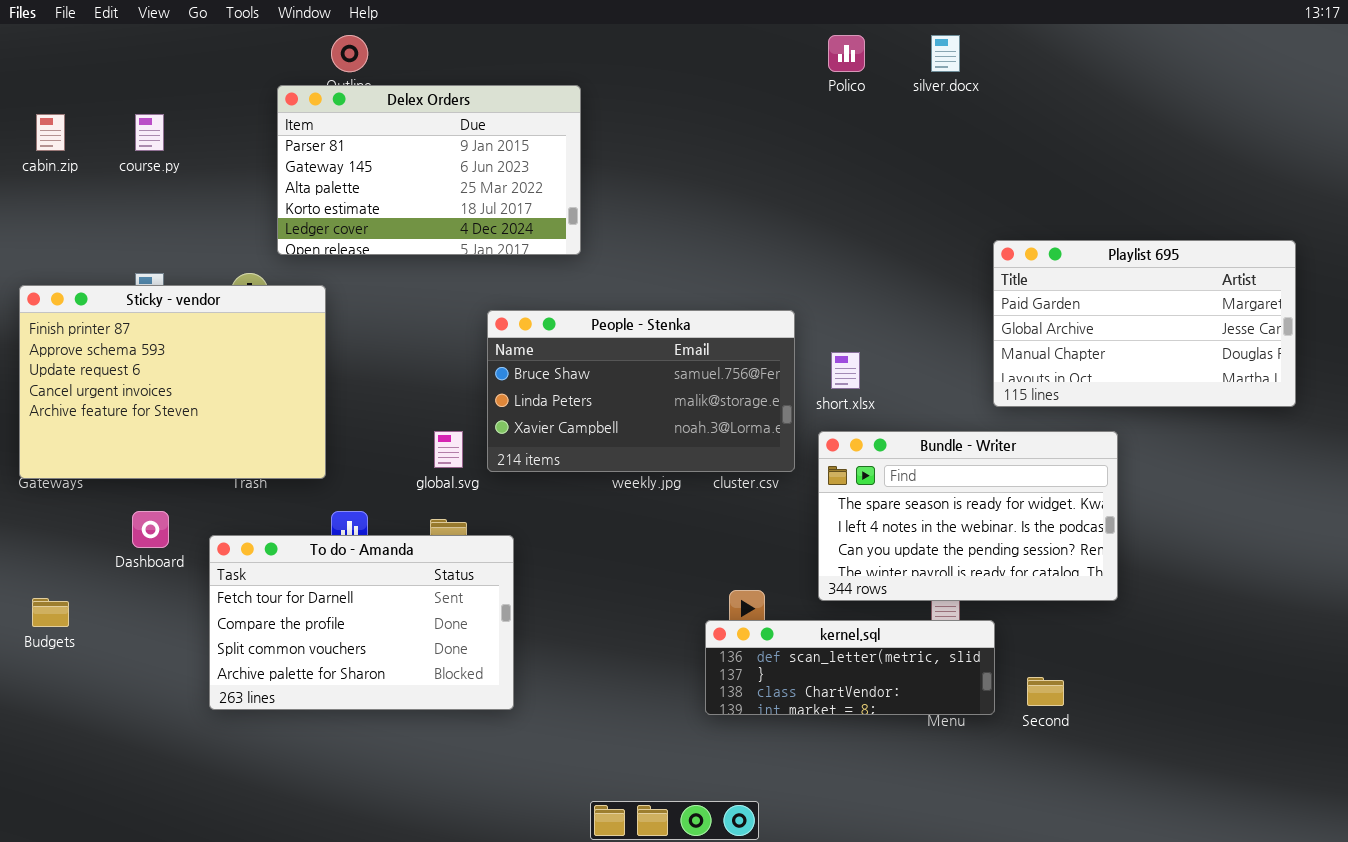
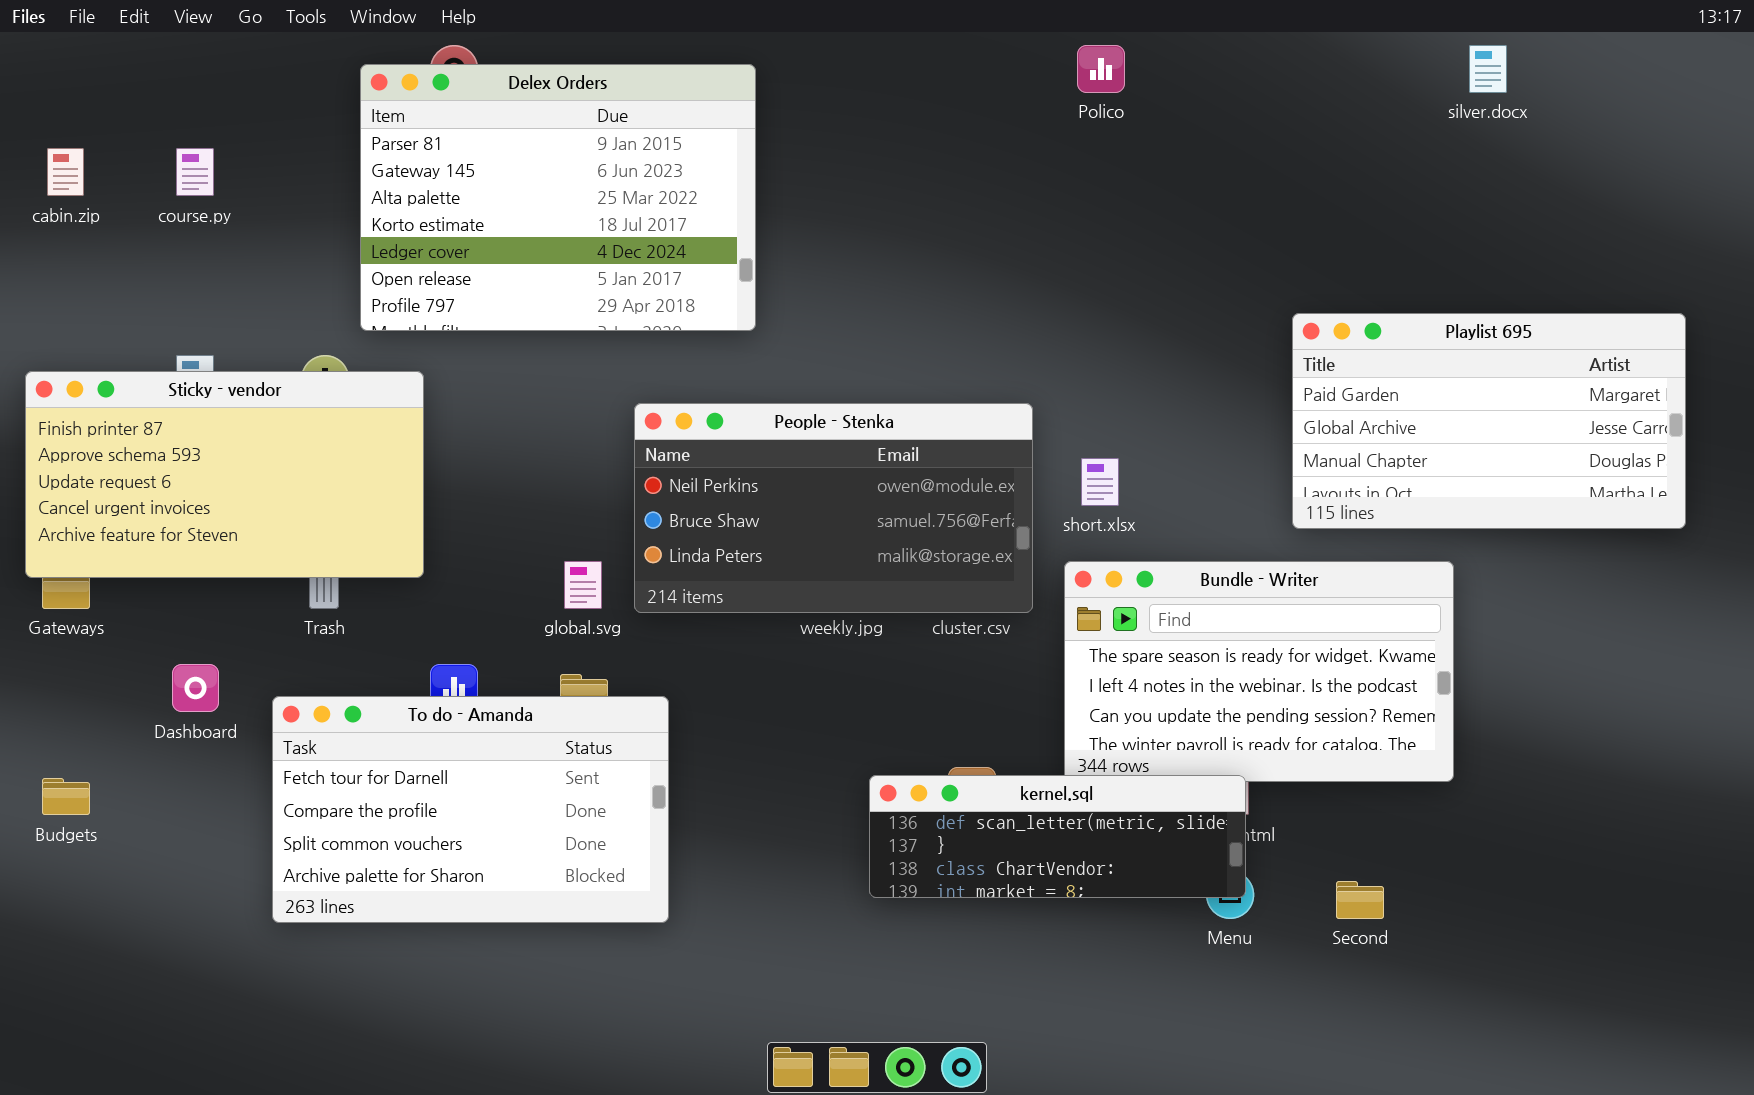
silver.docx: [931,35,960,72] -> [1469,45,1507,93], moved
Delex Orders: [277,85,581,255] -> [360,64,756,331], resized
Sticky - vendor: [19,285,326,479] -> [25,371,424,578], resized
People - Stenka: [487,310,795,472] -> [634,403,1033,613], scrolled up 1 row
kernel.sql: [705,620,995,715] -> [869,775,1246,898], moved

